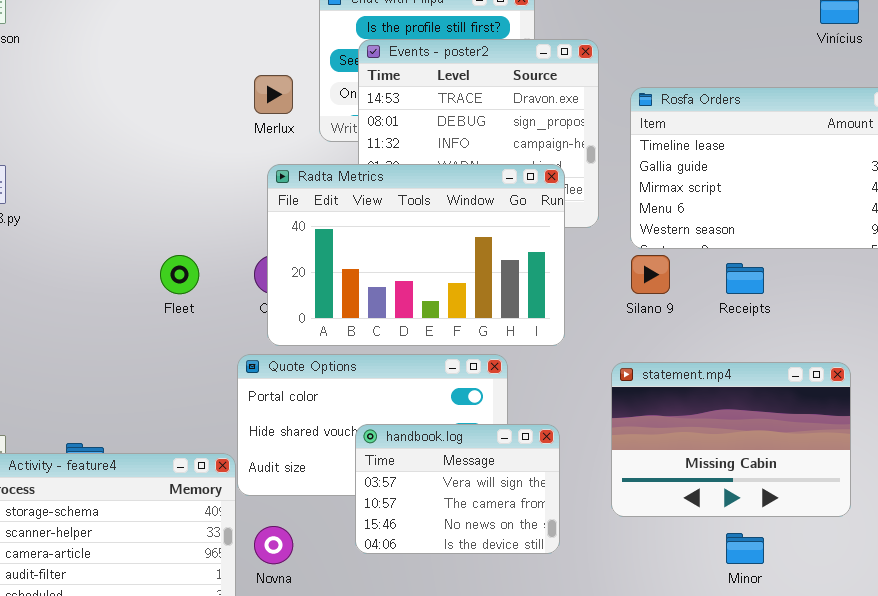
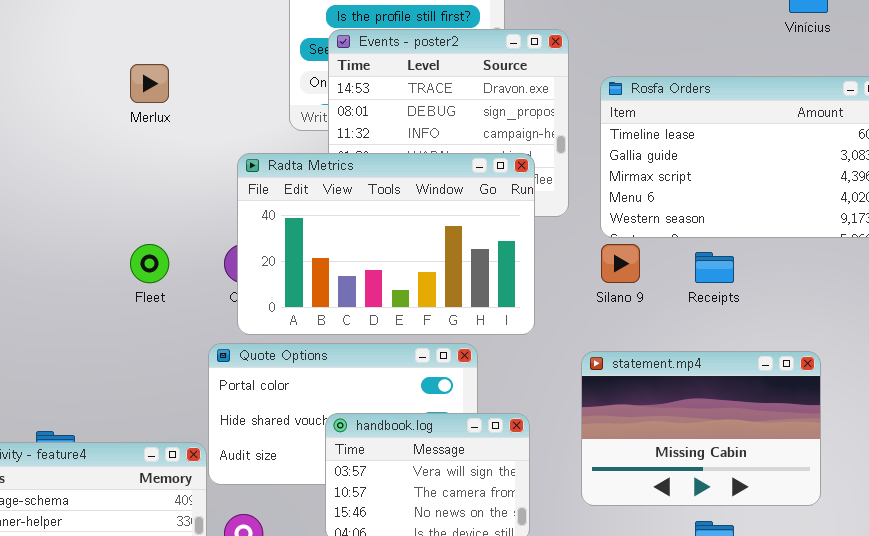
Merlux: [254,75,293,114] -> [130,64,169,103], moved

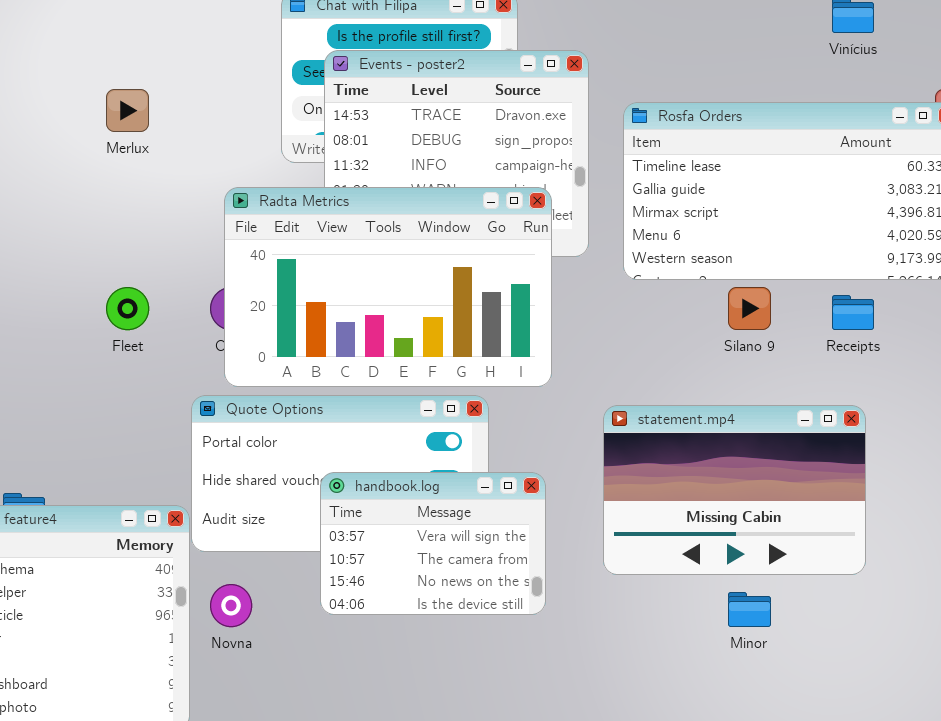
Silano 9: [601,244,640,283] -> [728,287,771,330], moved
Receipts: [695,252,734,283] -> [832,295,874,330], moved

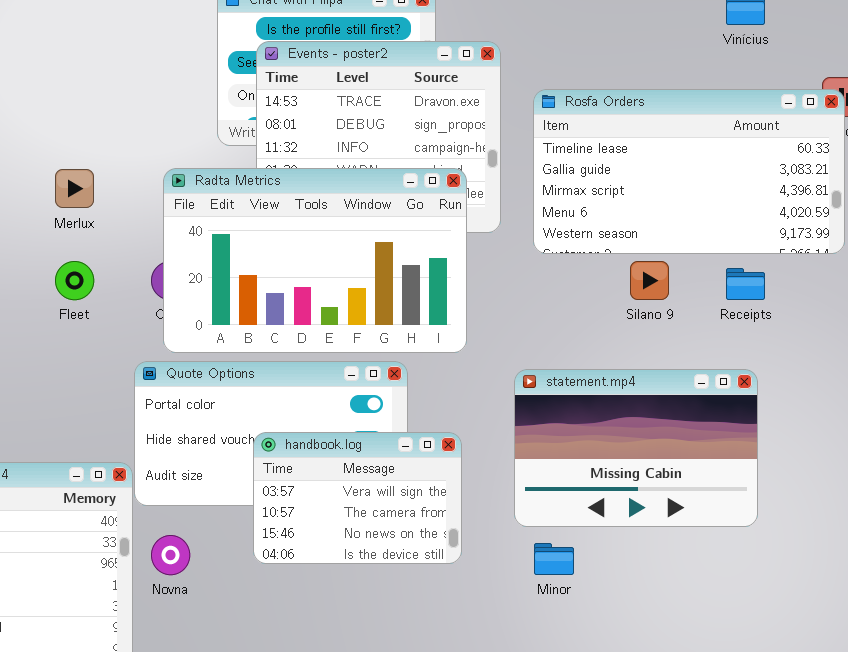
Merlux: [106,89,149,132] -> [55,169,94,208], moved
Minor: [728,592,771,627] -> [534,543,574,575], moved

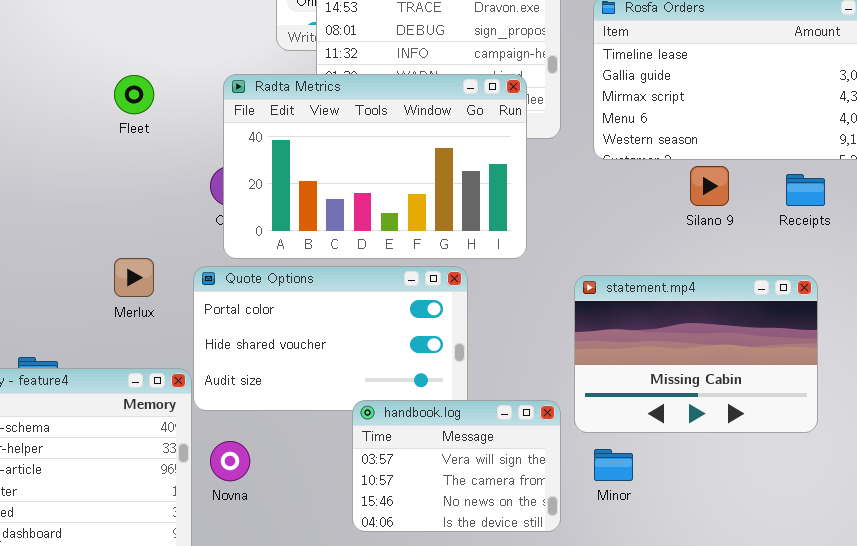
Merlux: [55,169,94,208] -> [114,258,154,297], moved
Fleet: [55,261,94,300] -> [114,75,154,114], moved
handbook.log: [253,432,462,564] -> [352,400,561,532], moved

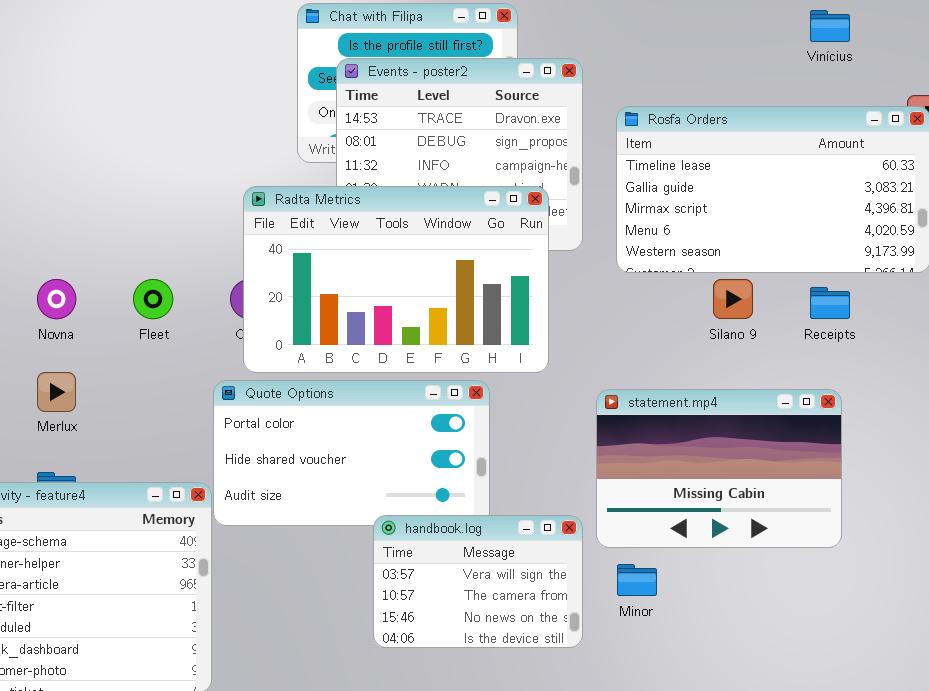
Fleet: [114,75,154,114] -> [133,279,173,319], moved
Merlux: [114,258,154,297] -> [37,372,76,412], moved
Novna: [210,441,250,481] -> [37,279,76,319], moved

